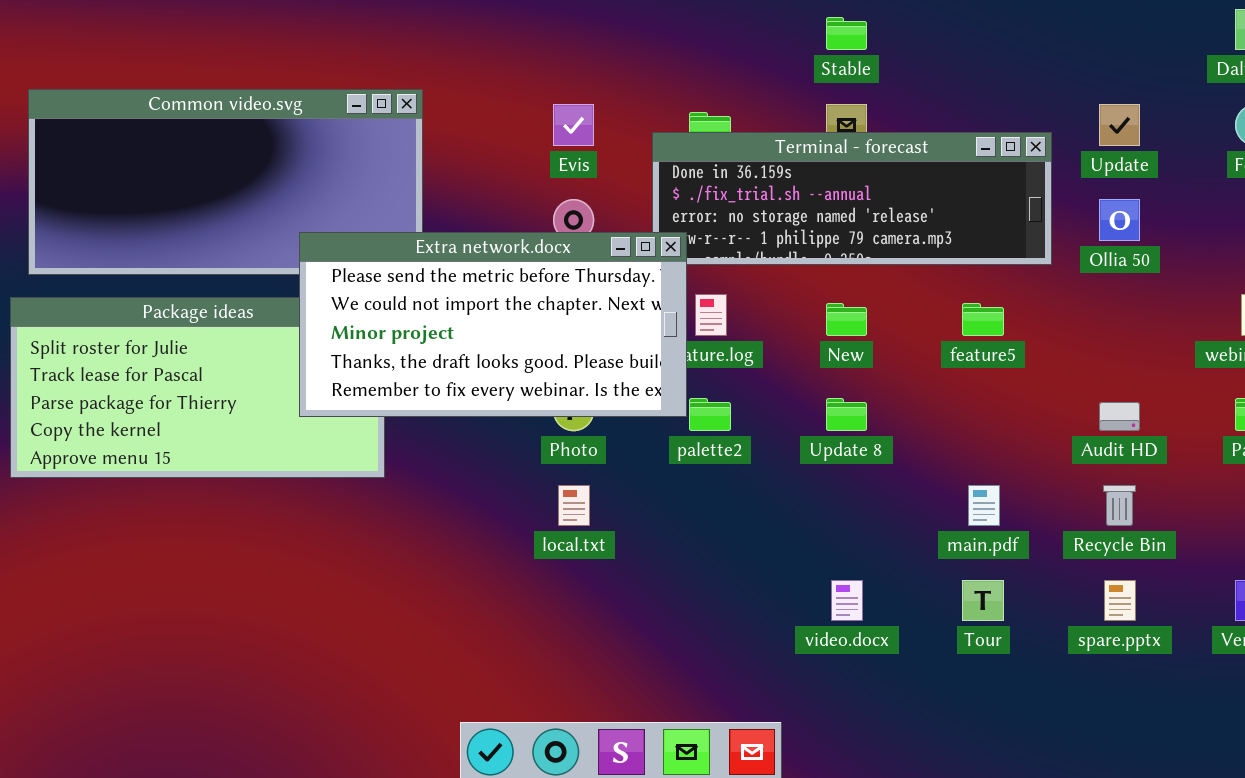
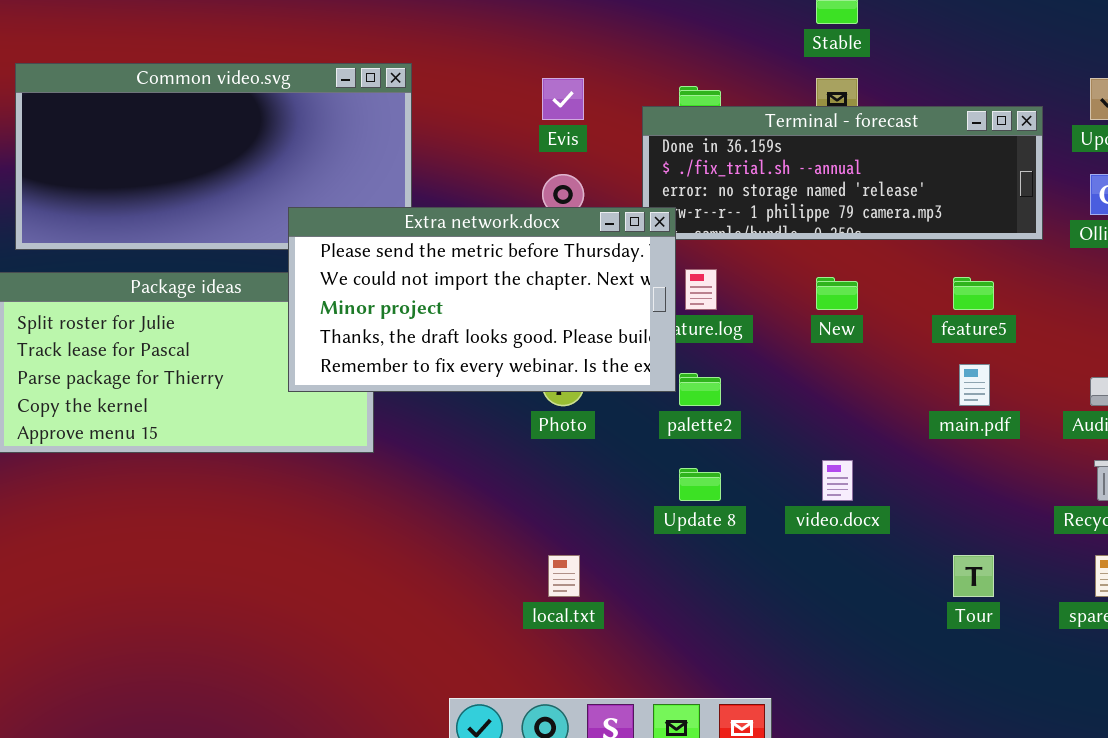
Update 8: [826,398,867,431] -> [679,468,721,501], moved
local.txt: [558,485,590,526] -> [548,555,580,597], moved
main.pdf: [968,485,1000,526] -> [959,364,990,406], moved
video.docx: [831,580,863,621] -> [822,460,853,501], moved

